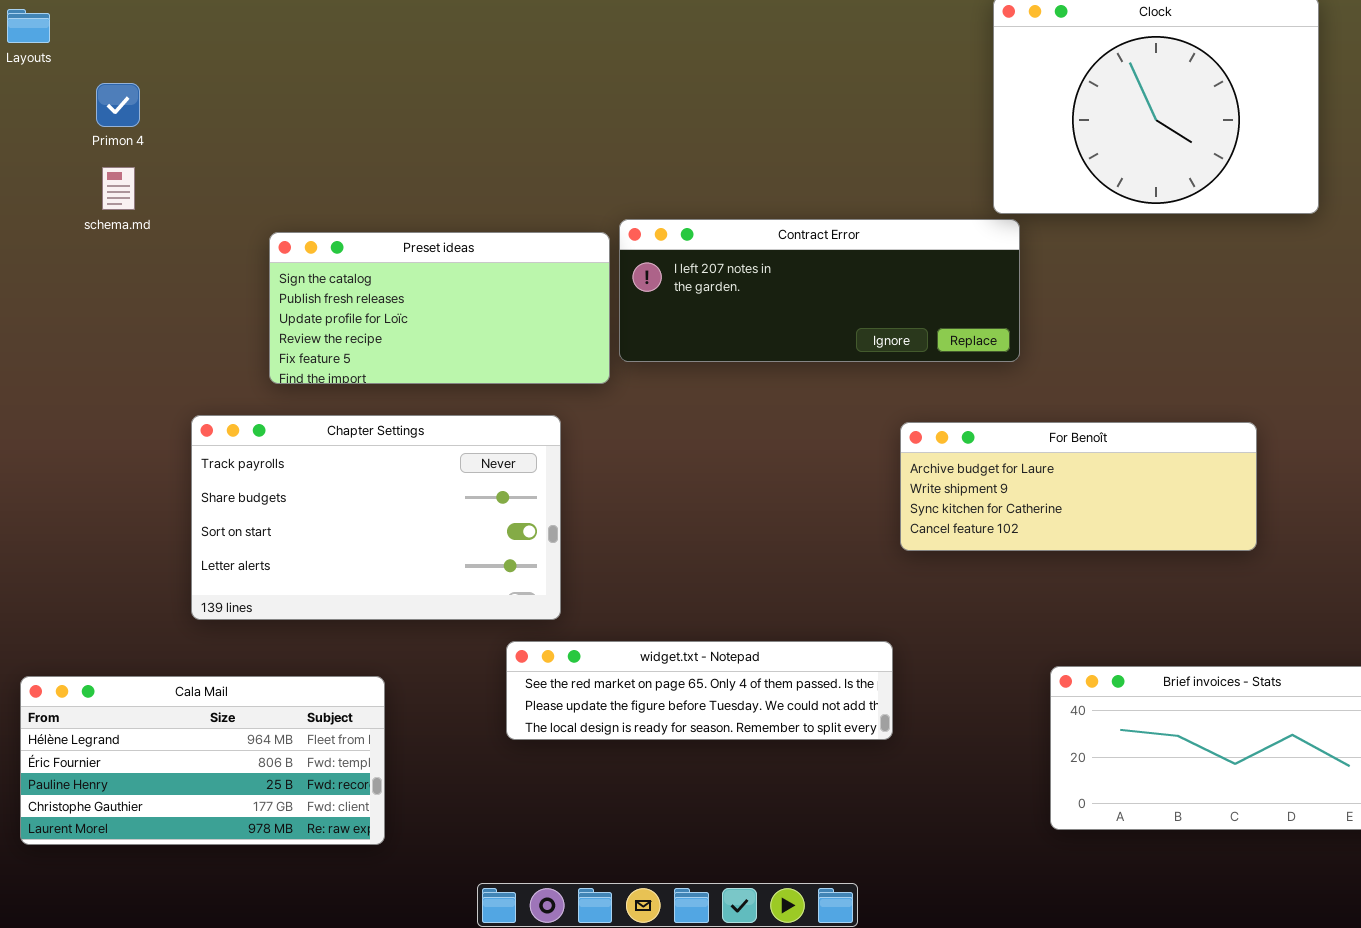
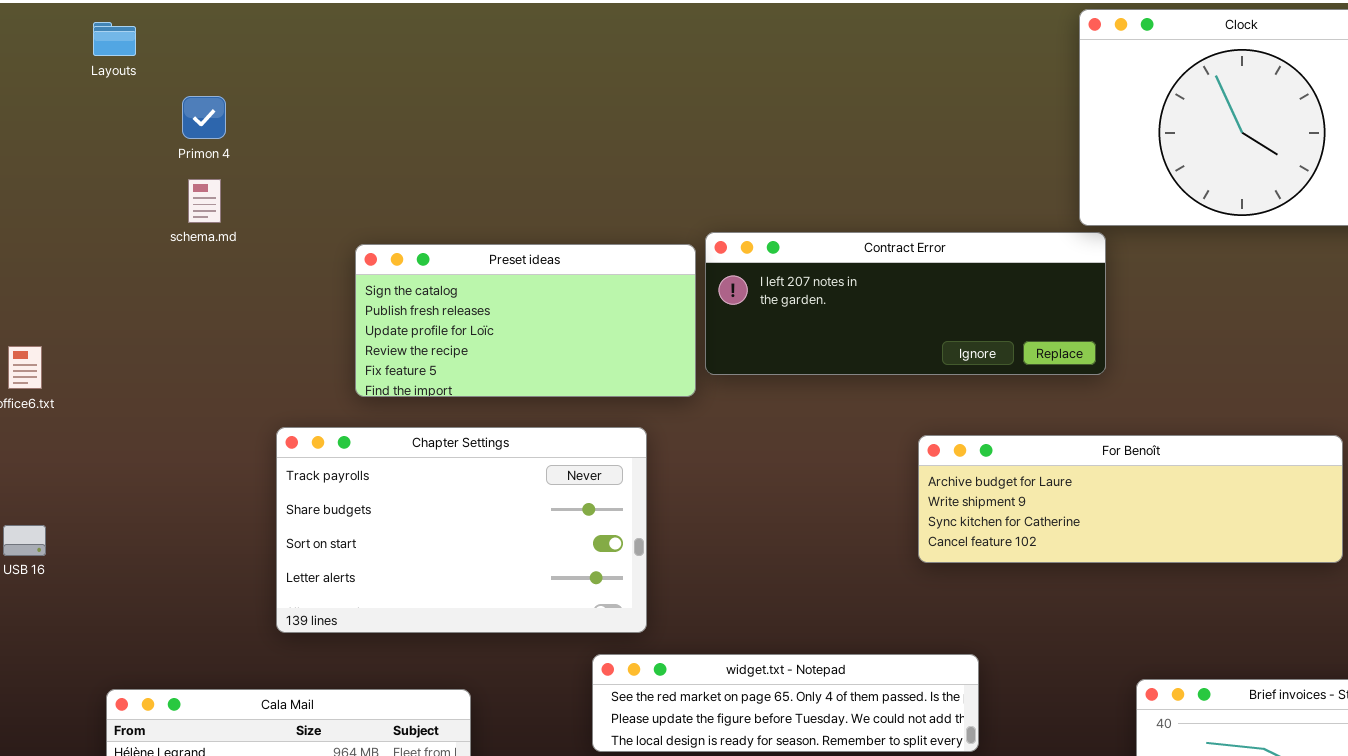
For Benoît: [900,422,1257,551] -> [918,435,1343,563], resized

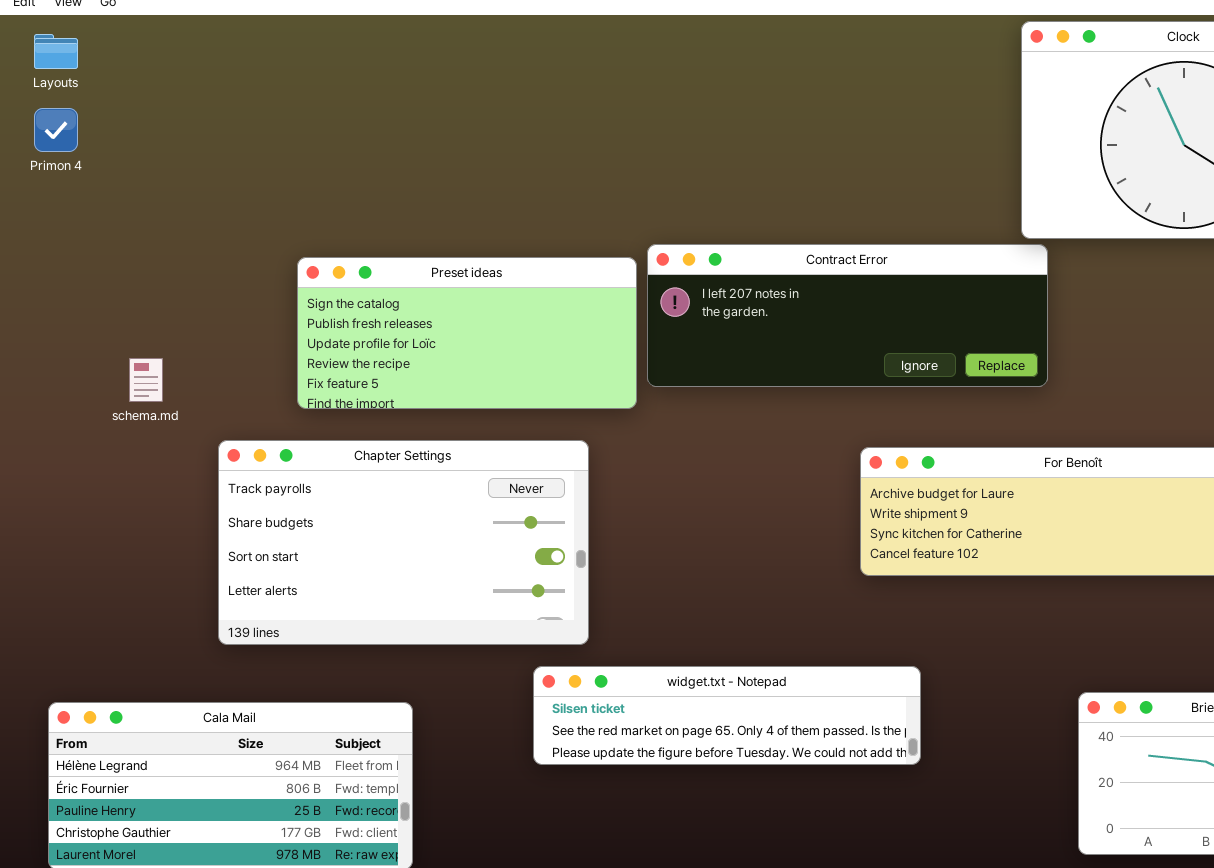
Primon 4: [182,96,226,139] -> [34,108,78,152], moved
schema.md: [188,179,221,223] -> [129,358,163,402], moved
widget.txt - Notepad: [592,654,979,752] -> [533,666,921,765], scrolled up 1 row

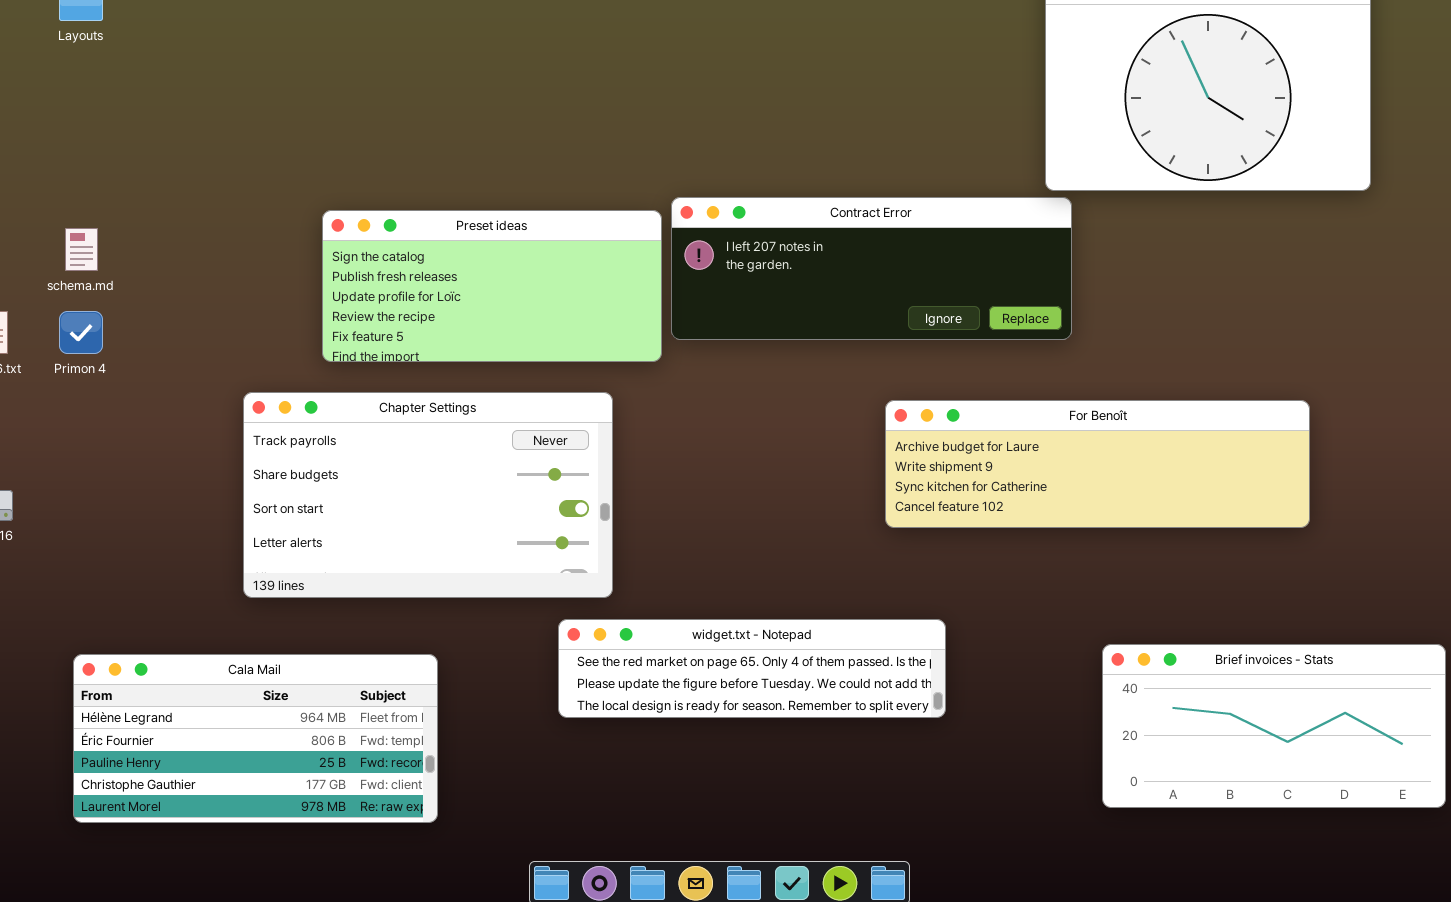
Primon 4: [34,108,78,152] -> [59,311,103,354], moved
schema.md: [129,358,163,402] -> [65,228,98,271], moved
widget.txt - Notepad: [533,666,921,765] -> [558,619,946,718], scrolled down 1 row

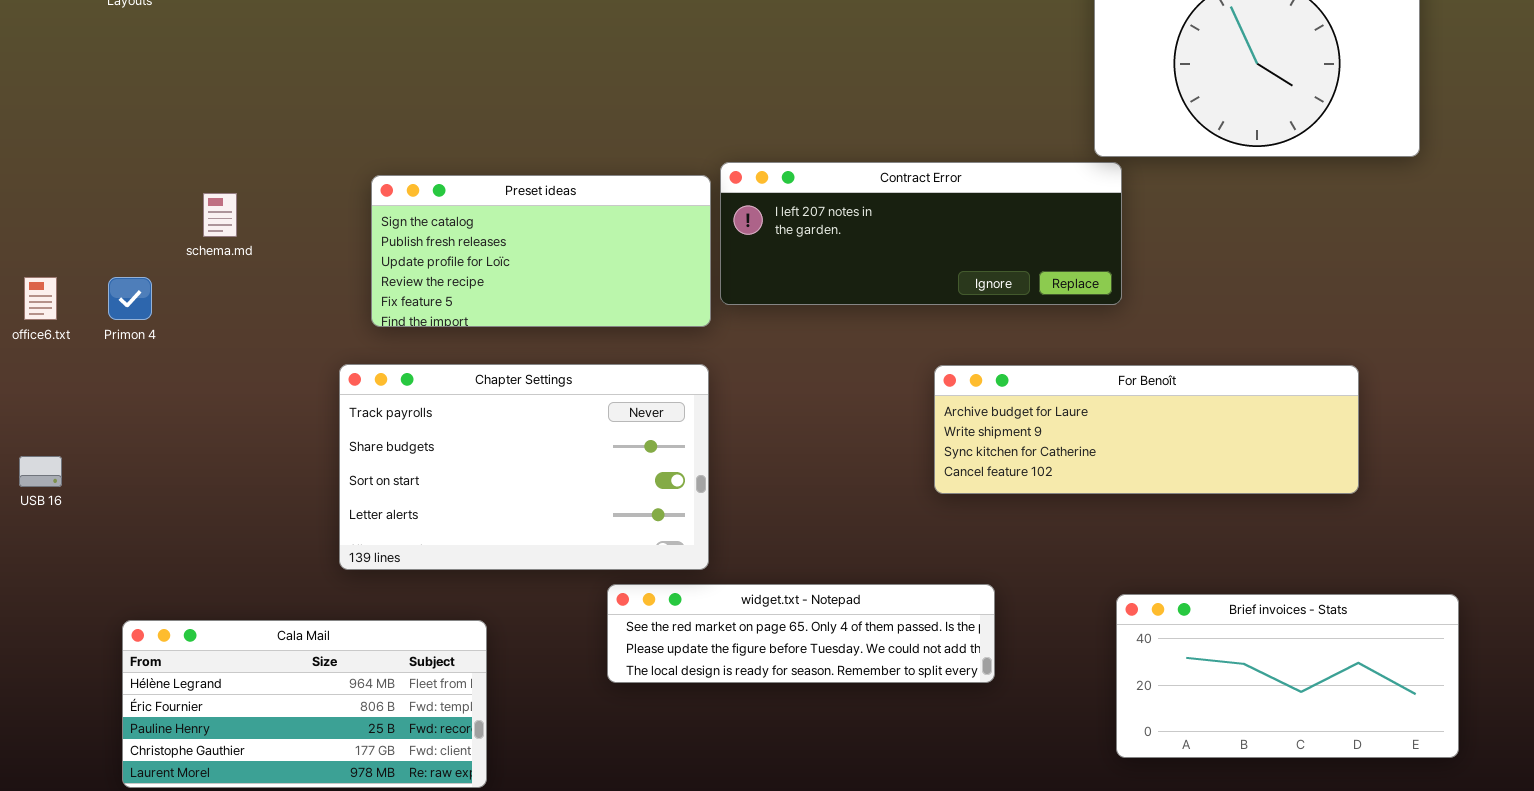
schema.md: [65,228,98,271] -> [203,193,237,237], moved
Chapter Settings: [243,392,613,598] -> [339,364,709,570], moved
Brief invoices - Stats: [1102,644,1446,808] -> [1116,594,1459,758], moved

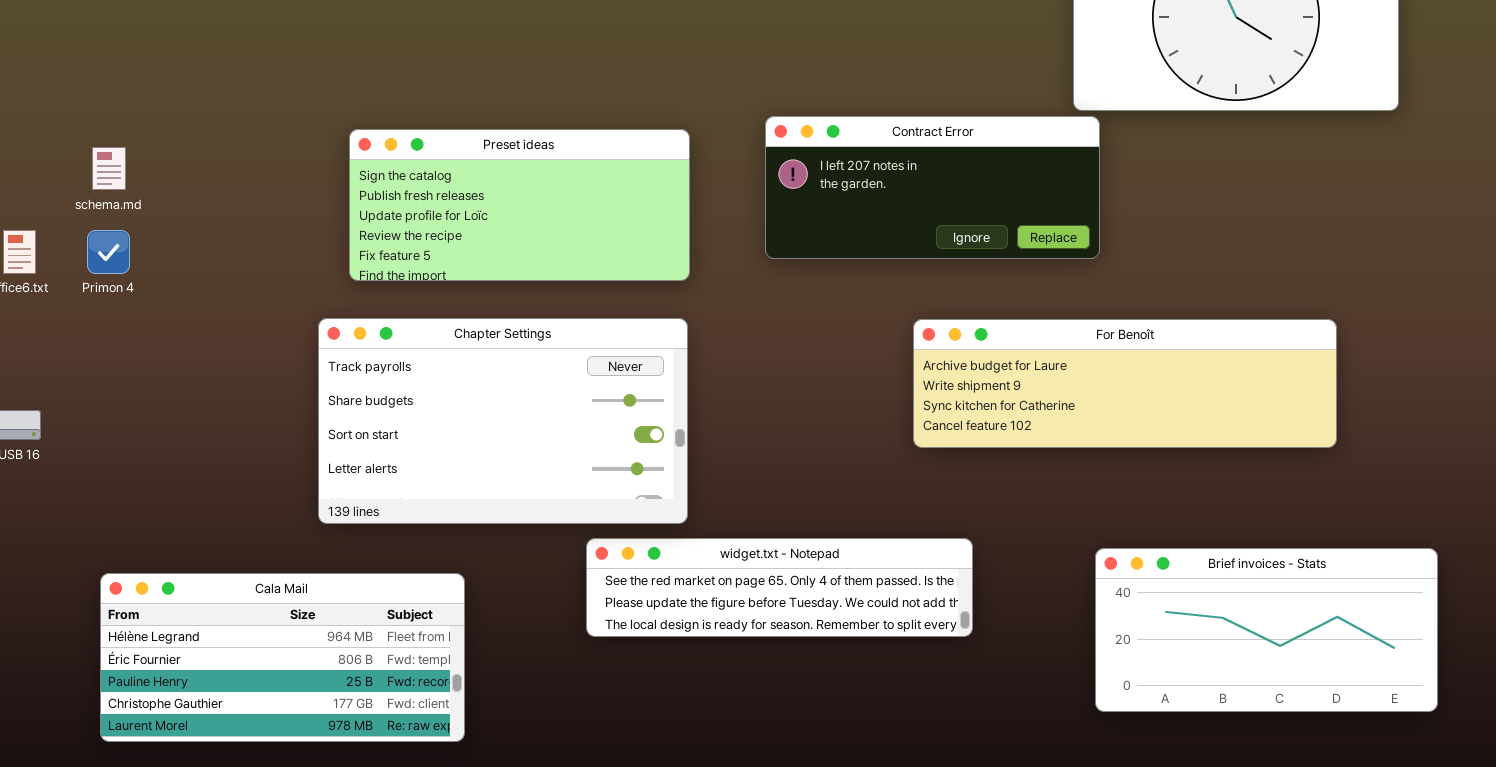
Contract Error: [720,162,1122,305] -> [765,116,1100,259], resized
schema.md: [203,193,237,237] -> [92,147,126,190], moved

